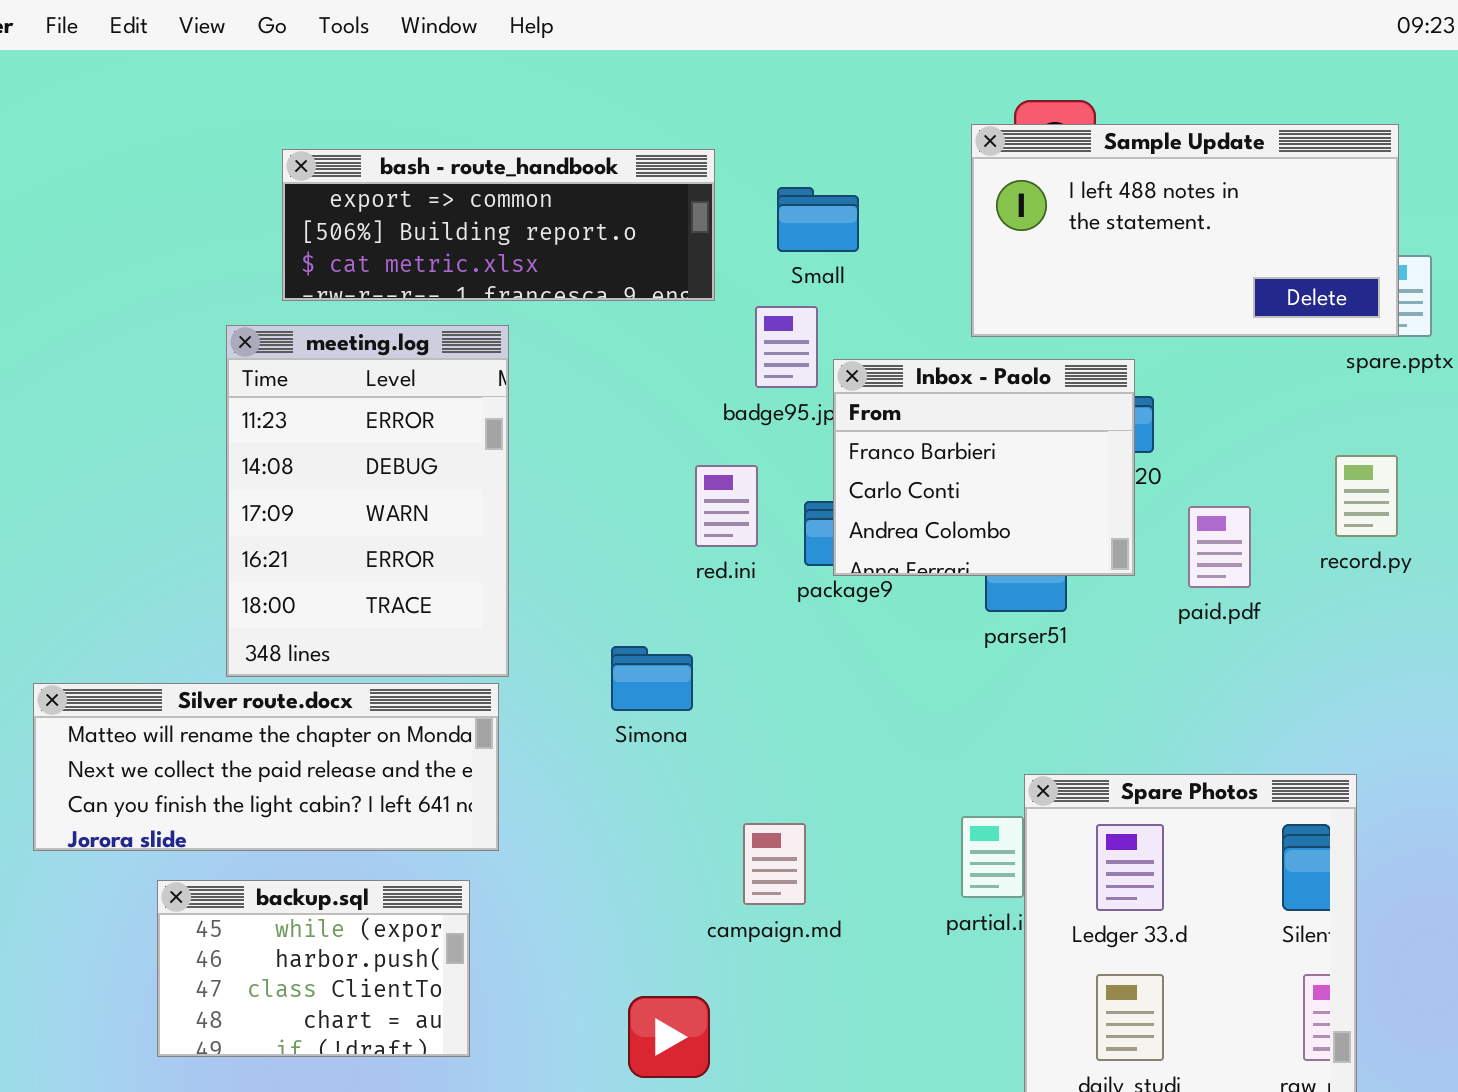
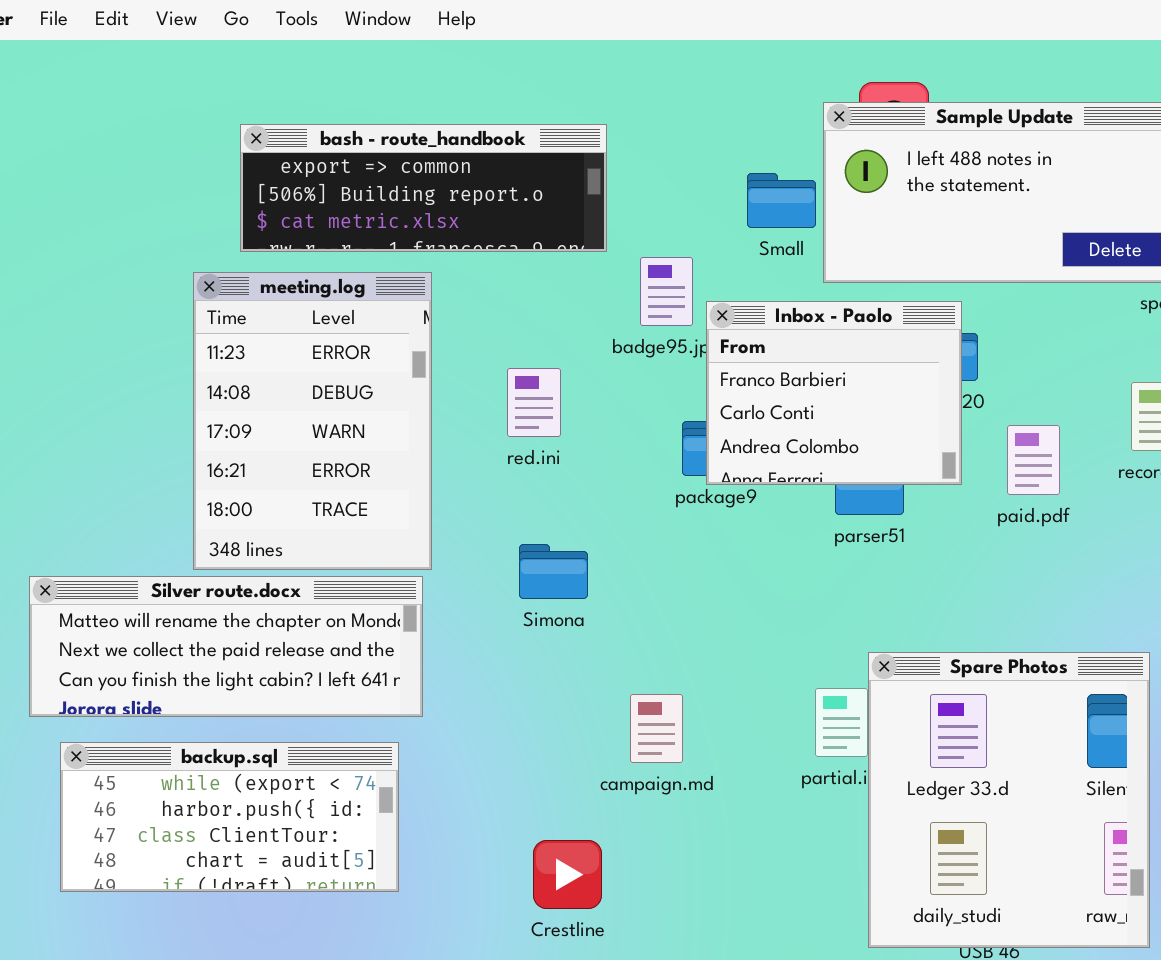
Small: [777,187,859,252] -> [747,173,816,228], moved
red.ini: [695,465,758,547] -> [507,368,561,437], moved
backup.sql: [157,880,470,1057] -> [60,742,399,892], resized

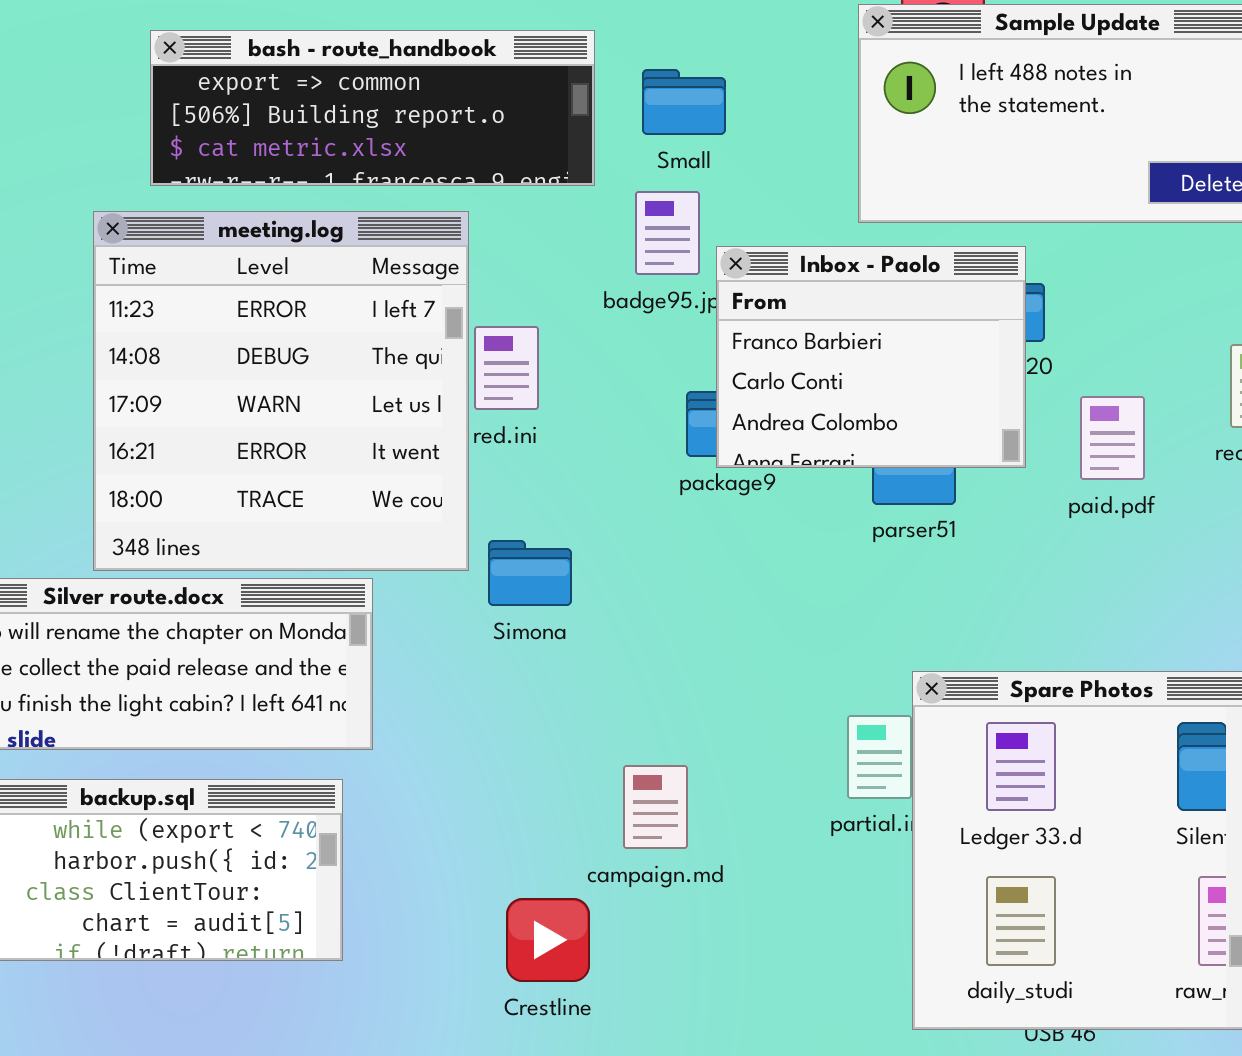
Small: [747,173,816,228] -> [642,69,726,135], moved
meeting.log: [193,272,432,570] -> [93,211,469,571], resized
campaign.md: [630,694,683,763] -> [623,765,688,849], moved

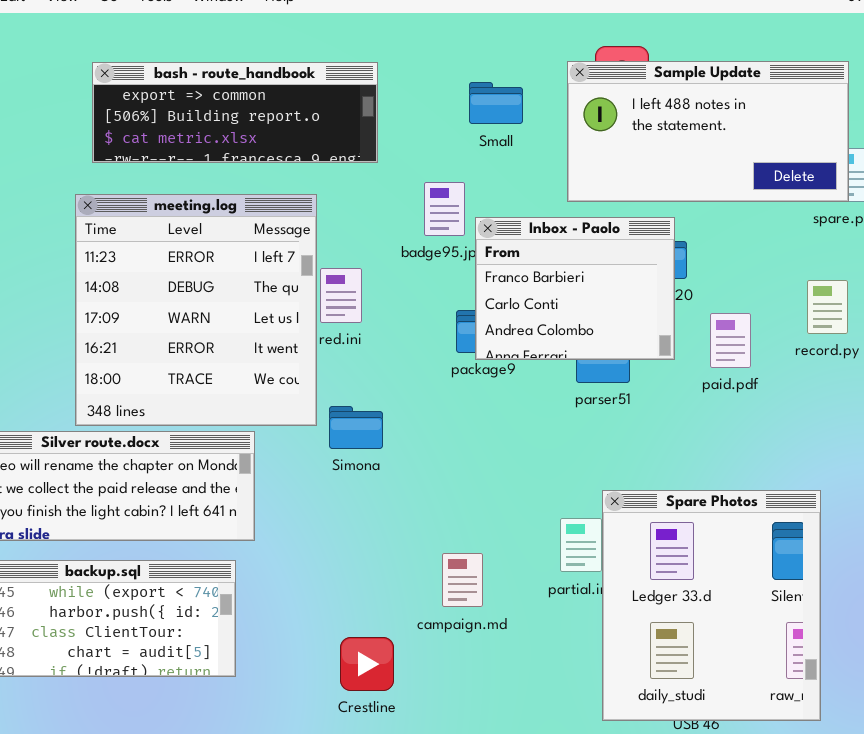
bash - route_handbook: [150,30,595,186] -> [92,62,378,163], moved
Small: [642,69,726,135] -> [469,82,523,124], moved
campaign.md: [623,765,688,849] -> [442,553,483,607], moved

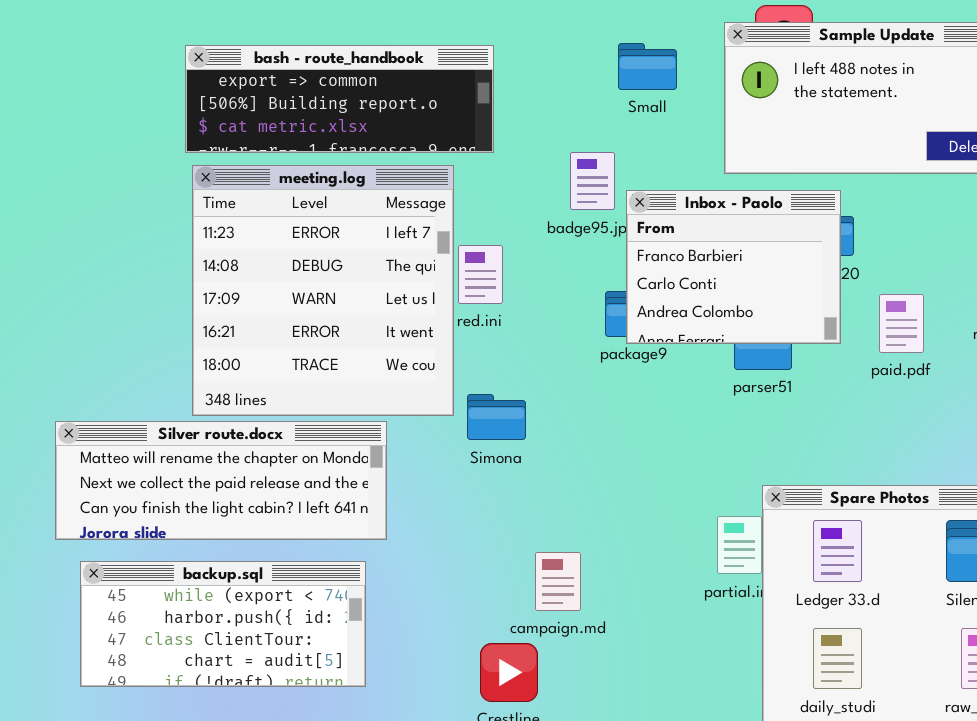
bash - route_handbook: [92,62,378,163] -> [185,45,494,153], moved
campaign.md: [442,553,483,607] -> [535,552,581,611], moved

